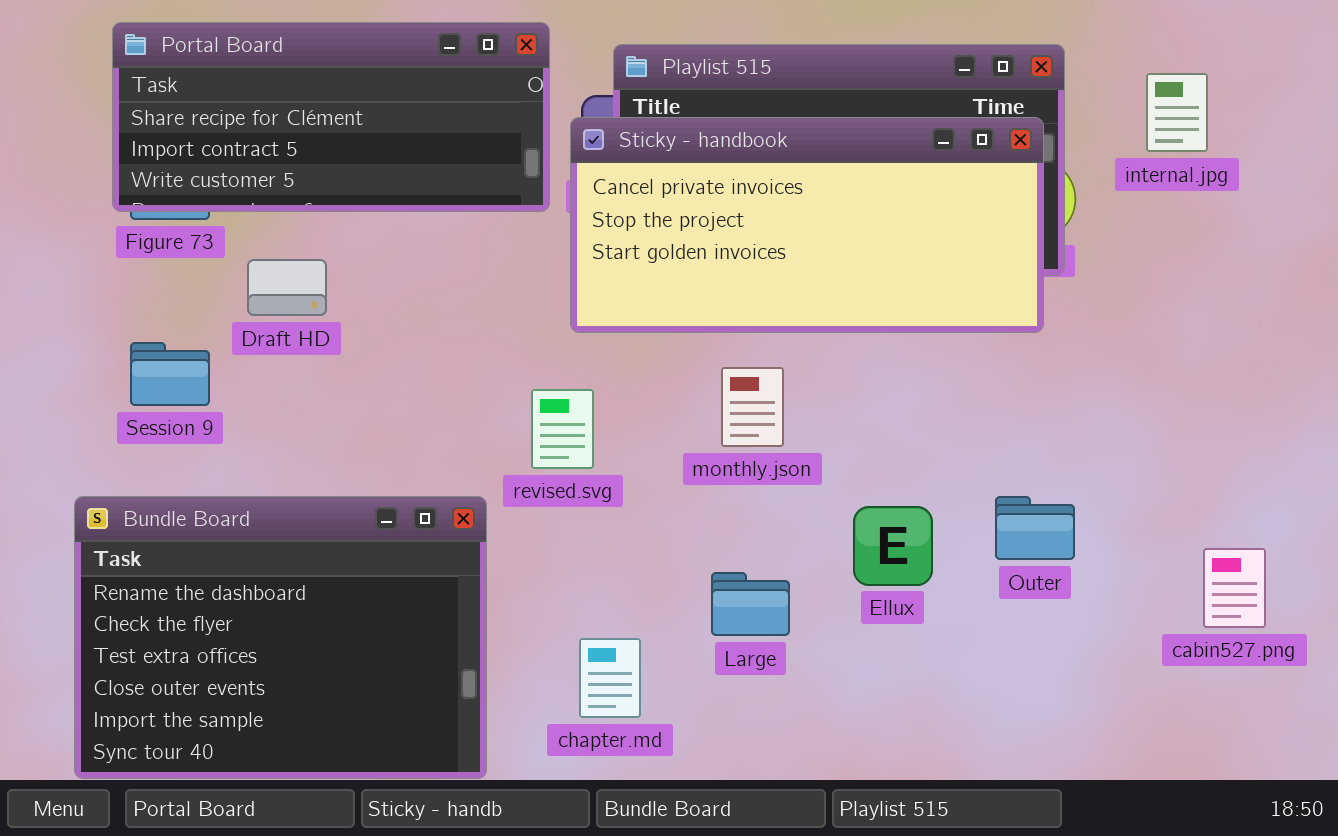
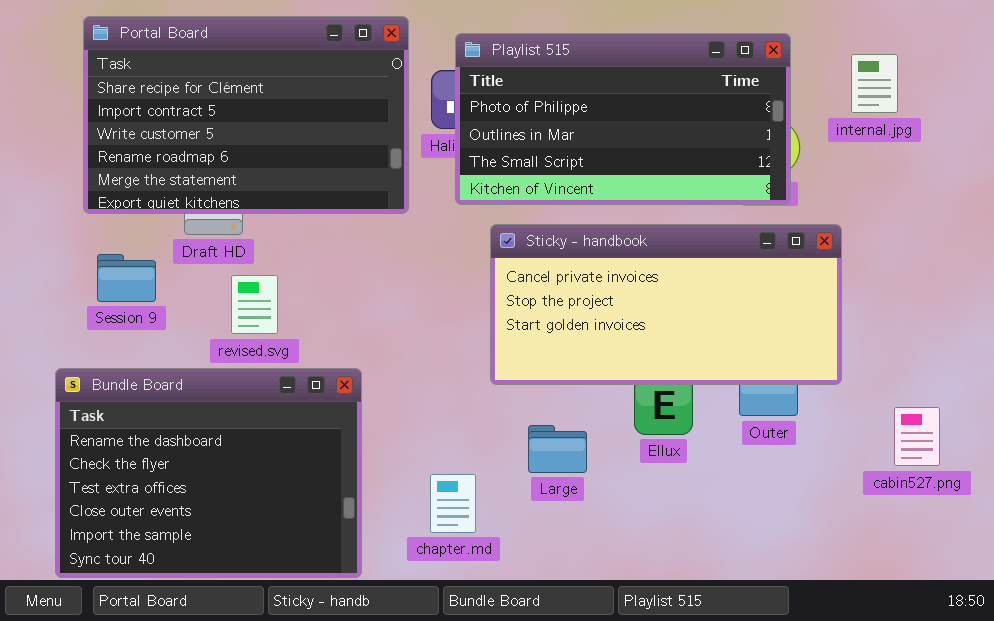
Portal Board: [112,22,550,212] -> [83,16,409,214], resized
Sticky - handbook: [570,117,1044,333] -> [490,224,842,385], moved
revised.svg: [531,389,594,469] -> [231,275,278,334], moved

